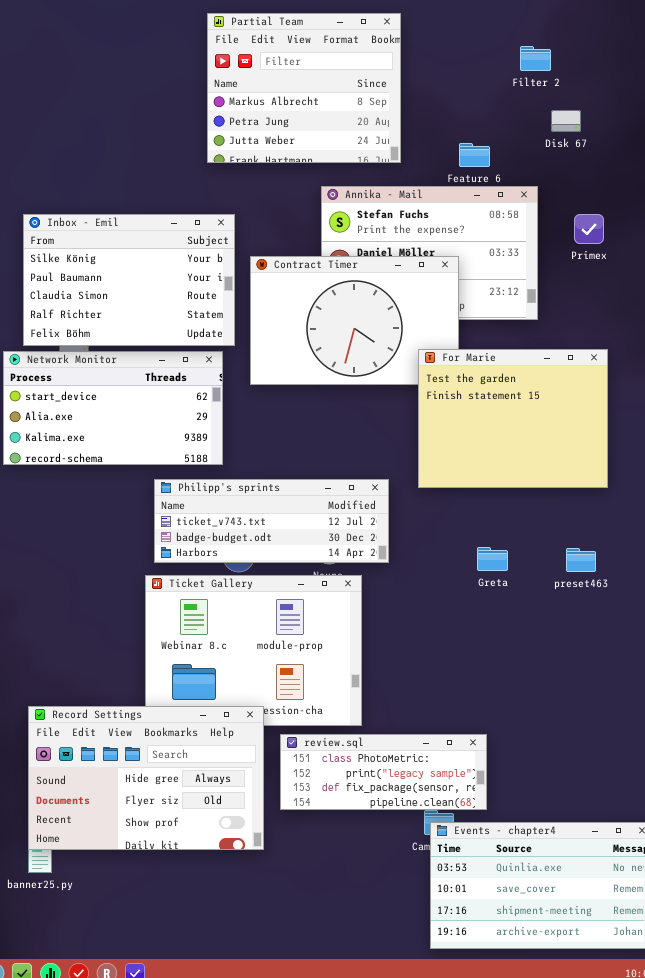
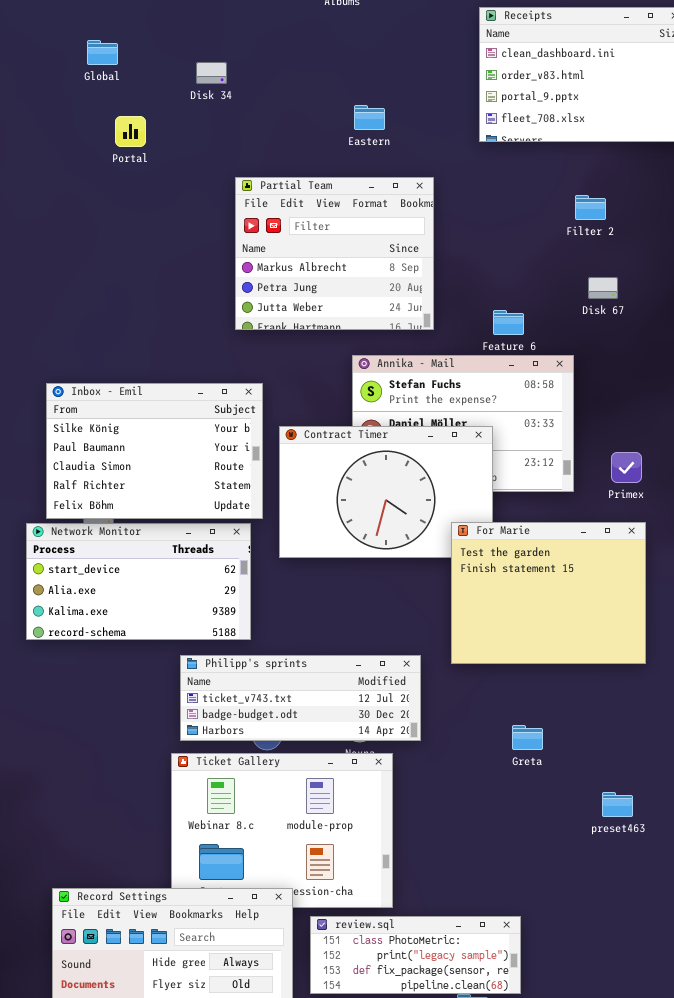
Filter 2: [520,46,551,71] -> [575,195,606,220], moved
Primex: [574,214,604,244] -> [611,452,642,483], moved
preset463: [566,548,596,572] -> [602,792,633,817], moved

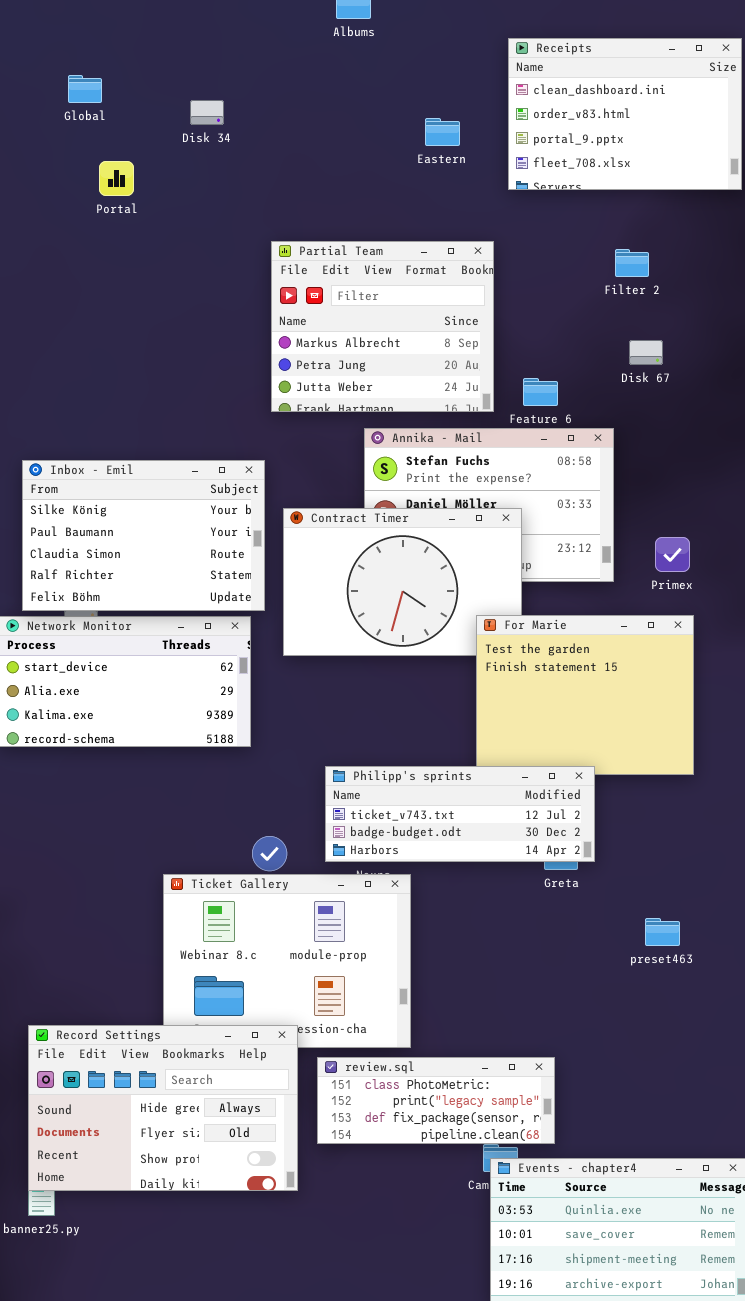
Eastern: [354,105,385,130] -> [425,118,460,146], moved
Partial Team: [235,177,434,330] -> [271,241,494,412], moved
Philipp's sprints: [180,655,421,741] -> [325,766,595,862], moved

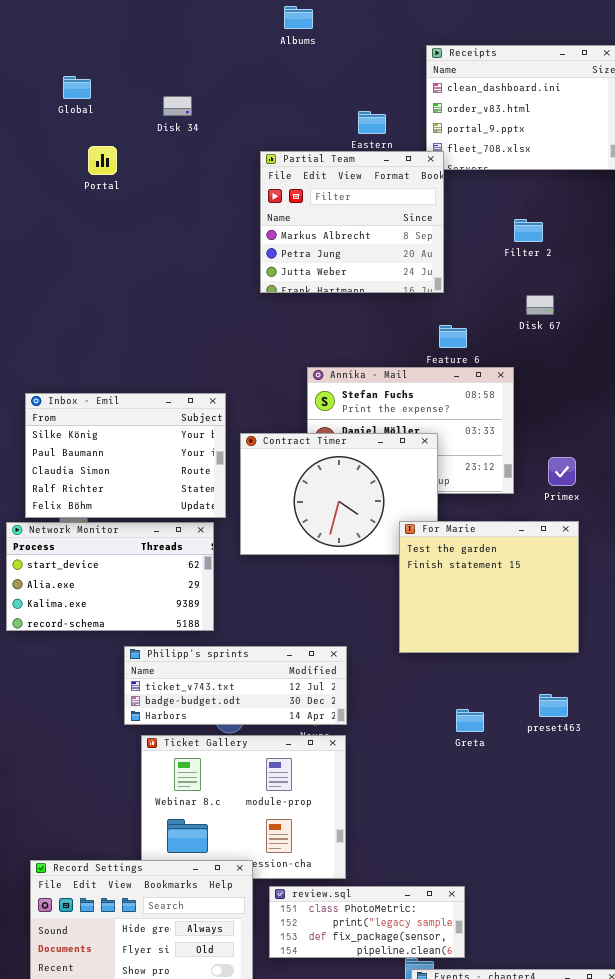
Partial Team: [271,241,494,412] -> [260,151,444,293], moved
Philipp's sprints: [325,766,595,862] -> [124,646,347,725], moved
preset463: [645,918,680,946] -> [539,694,568,717], moved

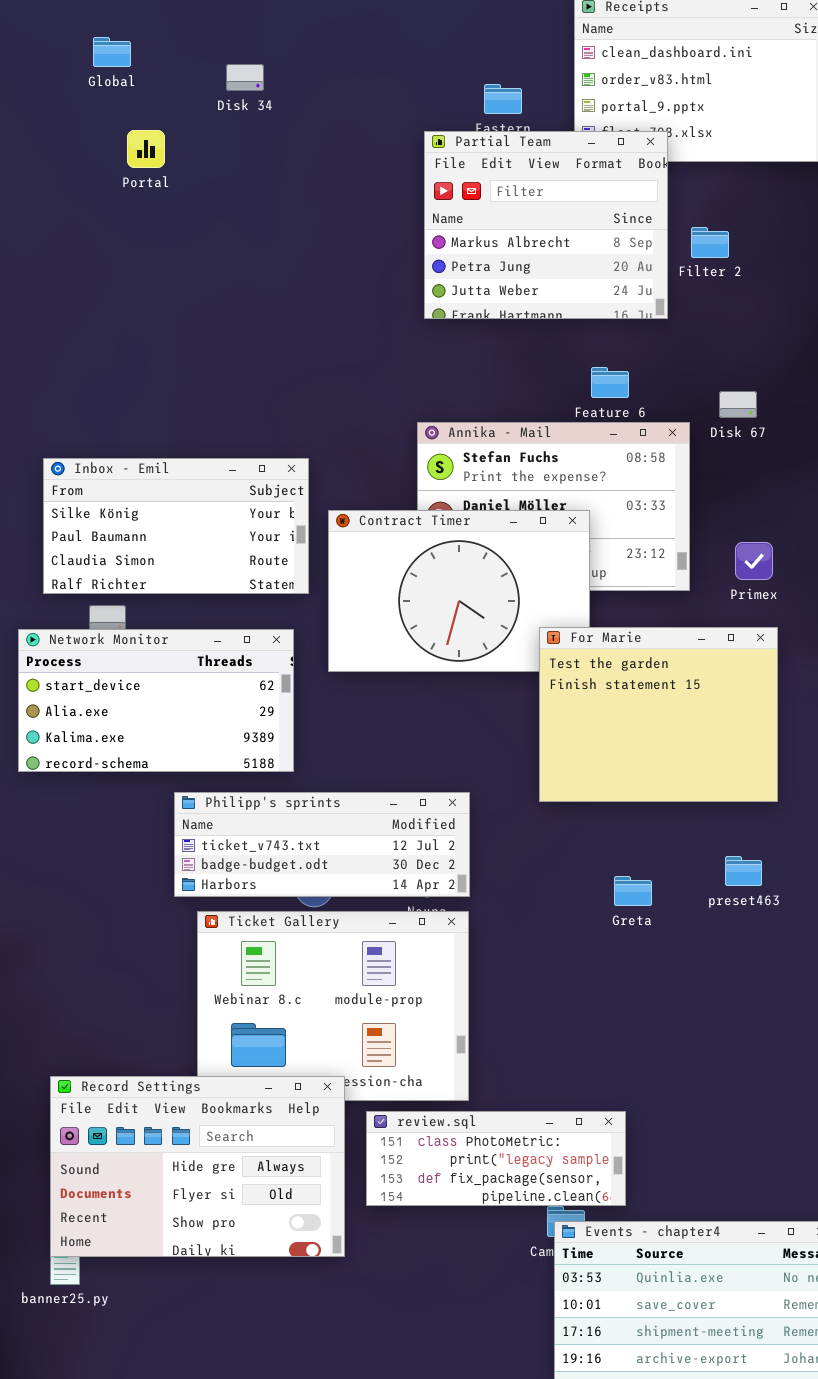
Partial Team: [260,151,444,293] -> [424,131,668,319], moved
Disk 67: [526,295,554,315] -> [719,391,757,418], moved
Inbox - Emil: [25,393,226,518] -> [43,458,309,594], resized

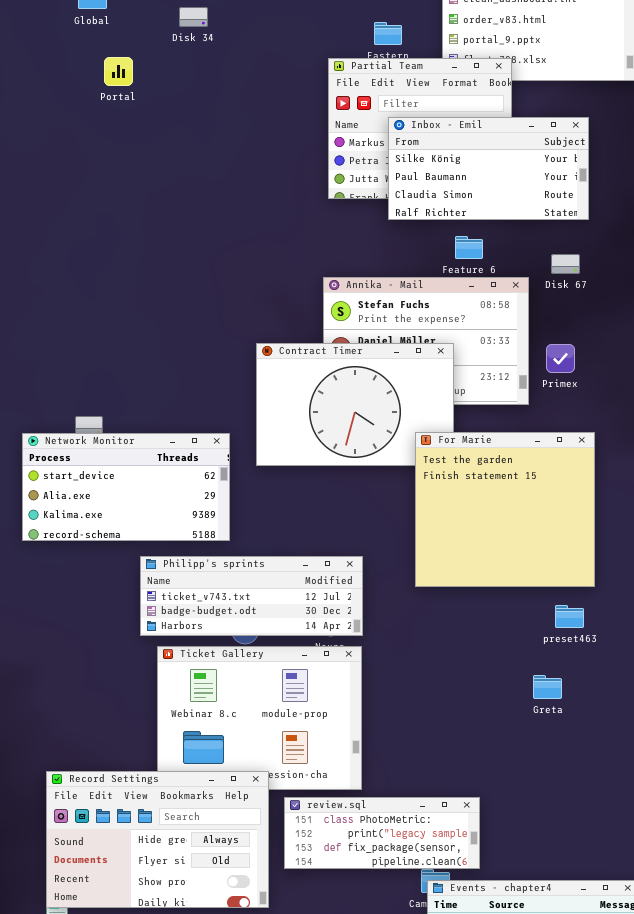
Inbox - Emil: [43,458,309,594] -> [388,117,589,220], moved
Primex: [735,542,773,580] -> [546,344,575,373], moved
For Marie: [539,627,778,802] -> [415,432,595,587], resized
Greta: [614,876,652,906] -> [533,675,562,699], moved

